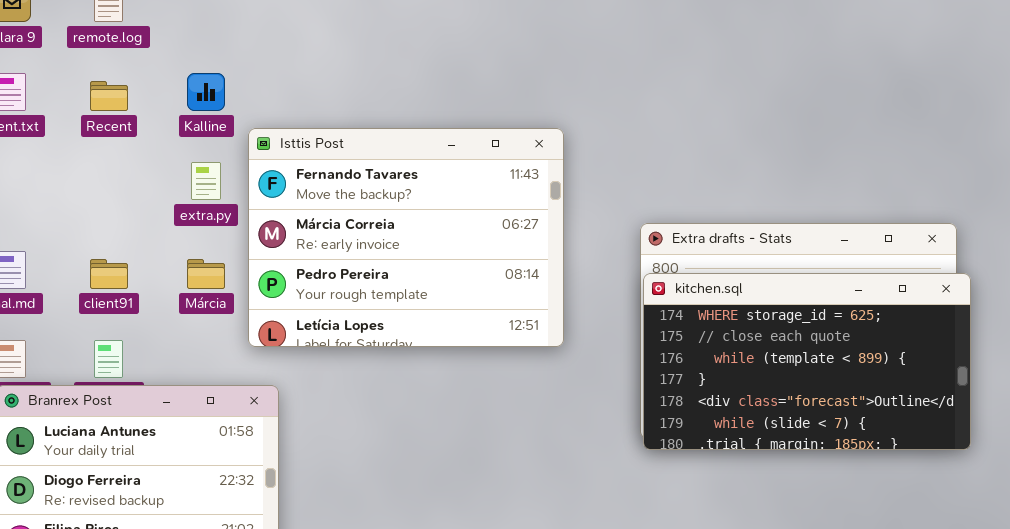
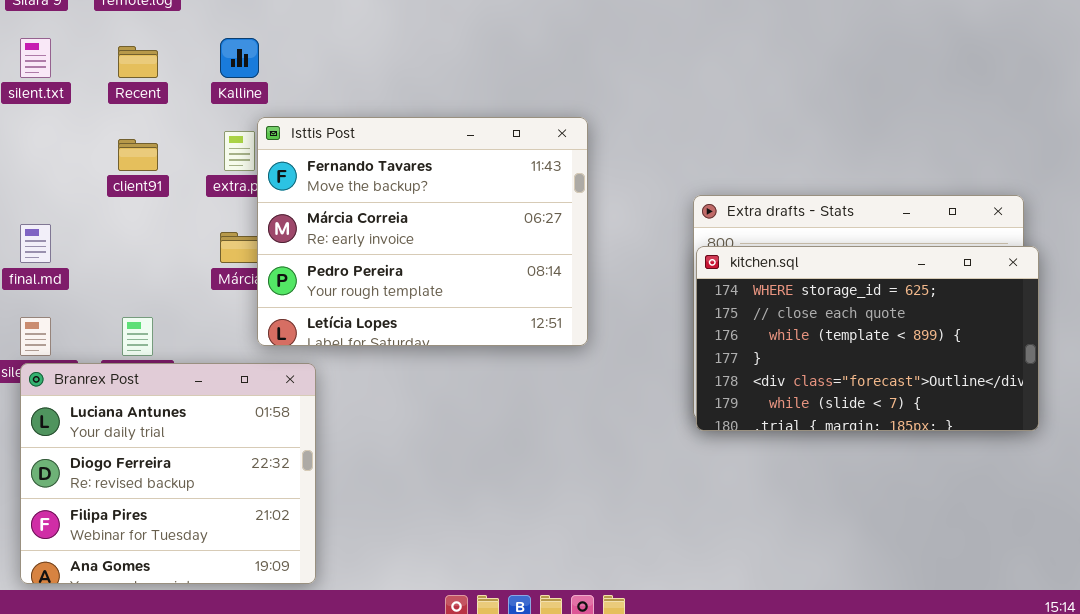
Isttis Post: [248,128,564,347] -> [257,117,588,346], moved
client91: [90,259,128,289] -> [118,139,158,171], moved

